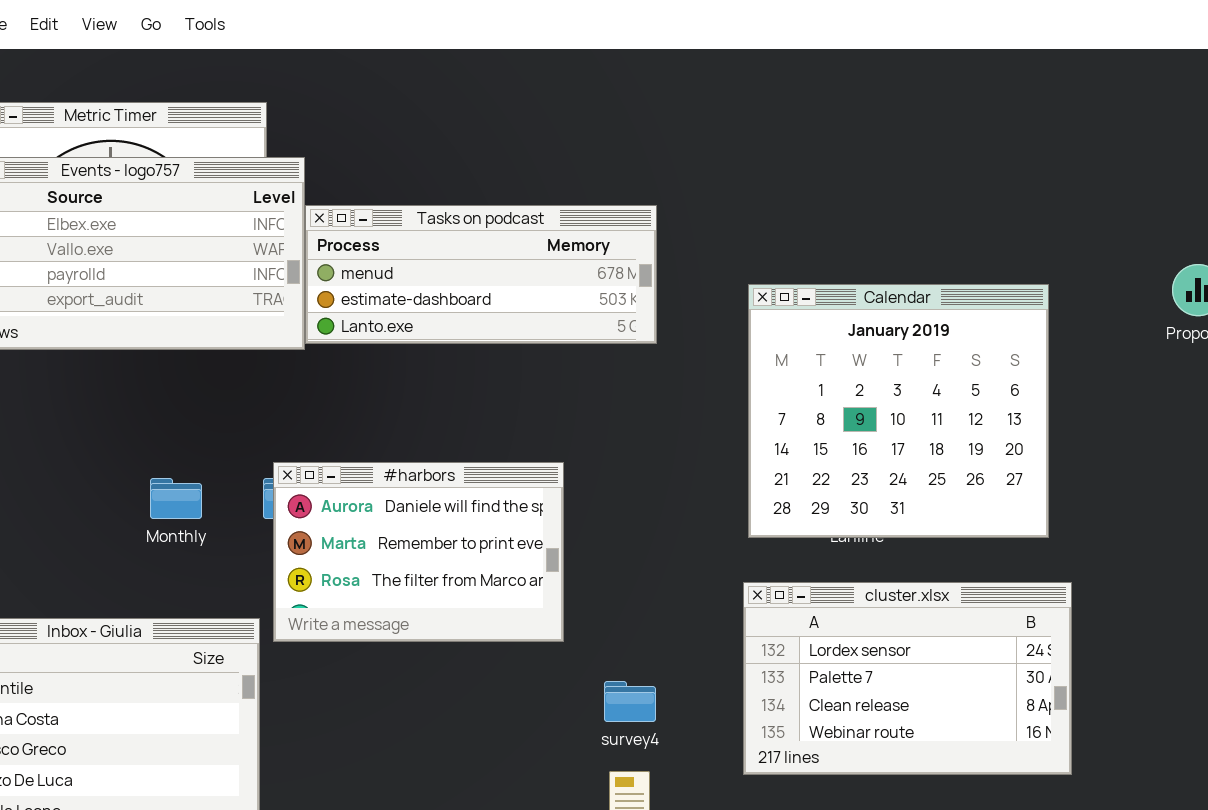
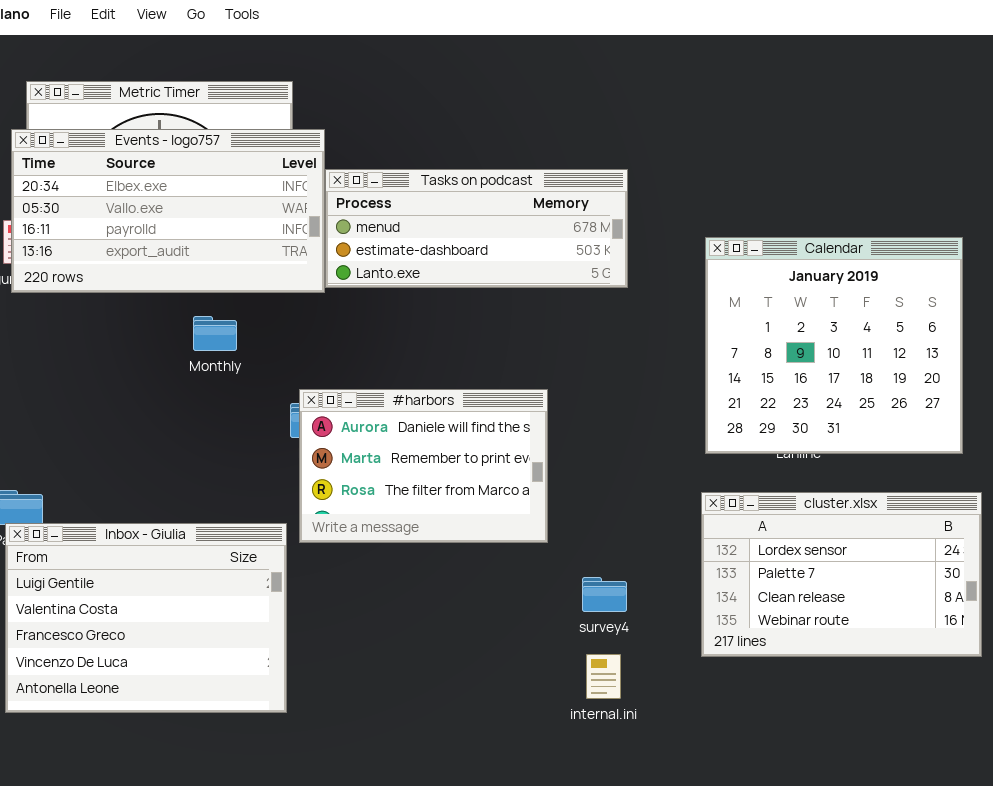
Monthly: [150,478,202,519] -> [193,316,237,351], moved

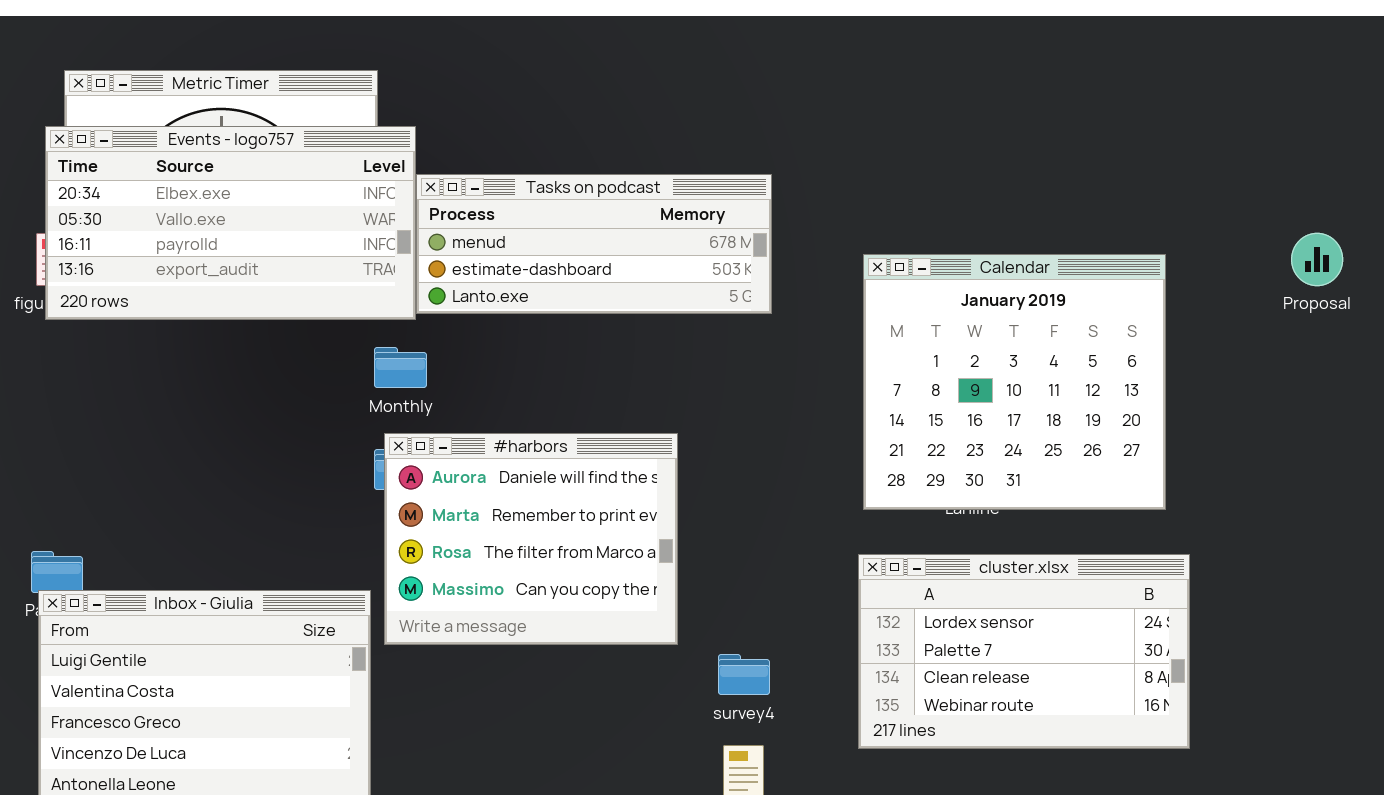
Monthly: [193,316,237,351] -> [374,347,427,388], moved
#harbors: [299,389,548,543] -> [384,433,678,645], resized

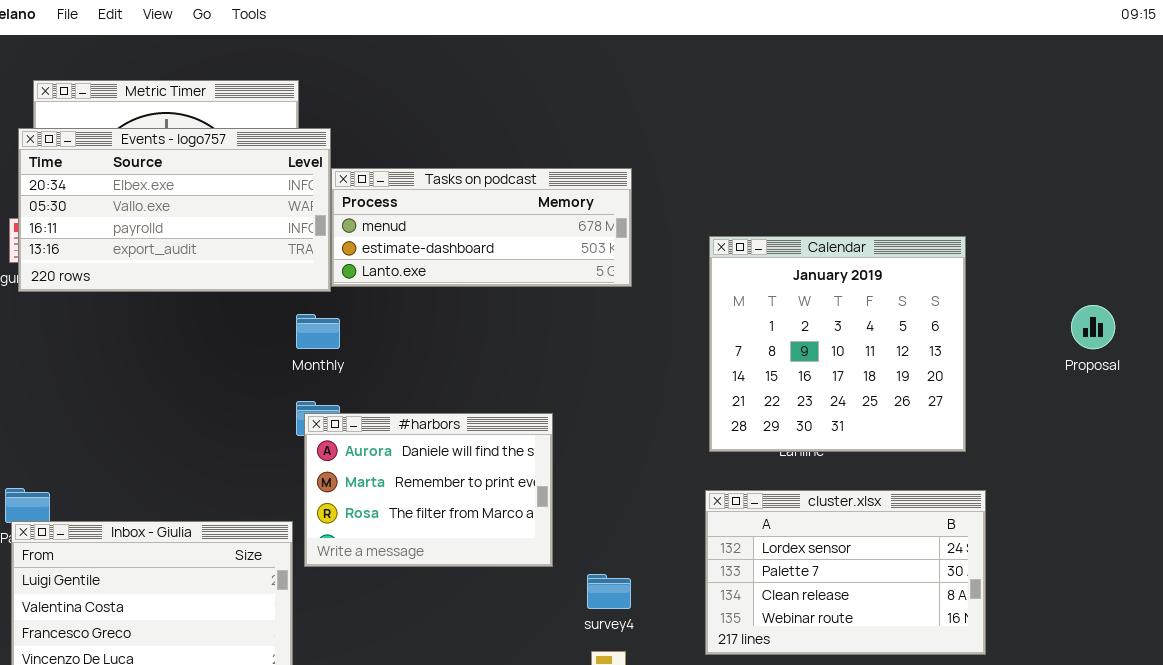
Proposal: [1291,233,1343,286] -> [1071,305,1115,349], moved
#harbors: [384,433,678,645] -> [304,413,553,567], resized

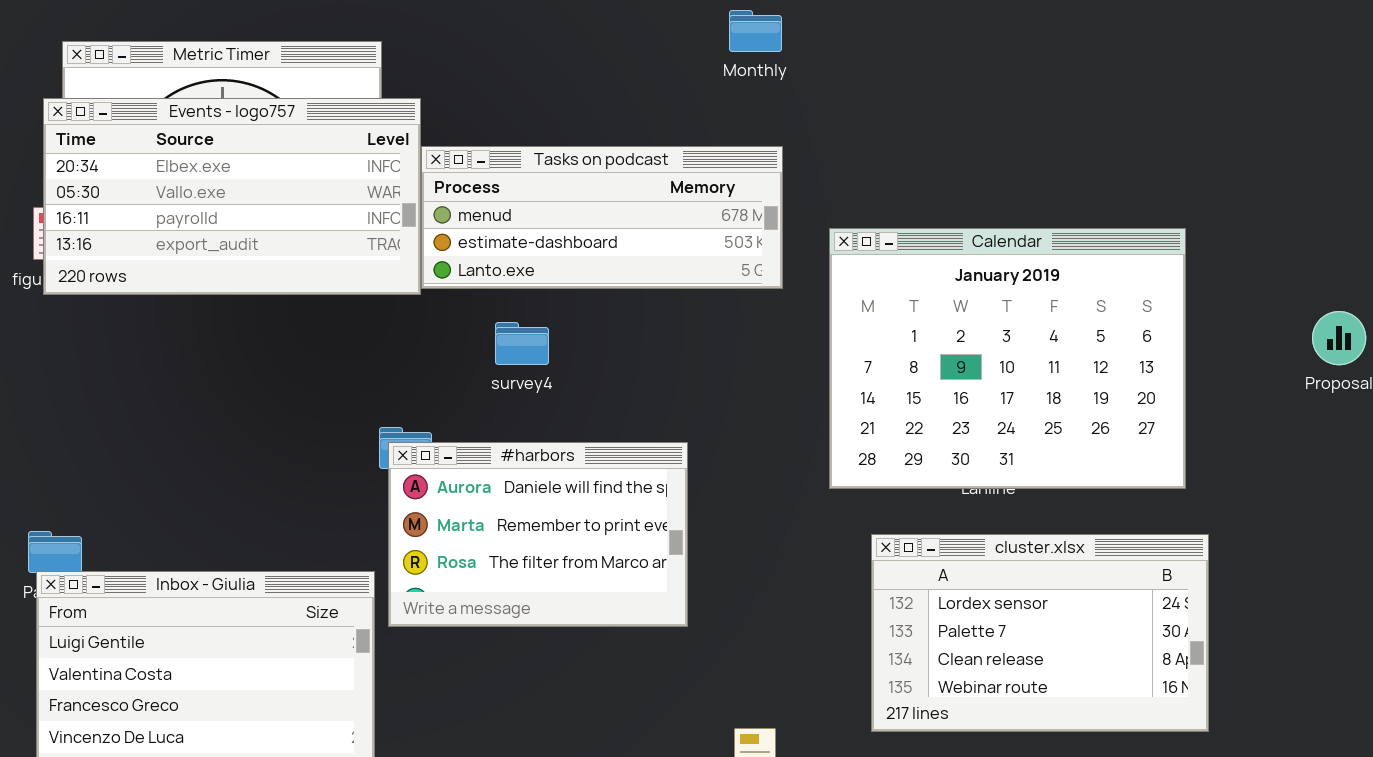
Calendar: [709,236,966,452] -> [829,228,1186,489], resized
Monthly: [296,314,340,349] -> [729,10,782,52], moved
survey4: [587,574,631,609] -> [495,322,549,365], moved

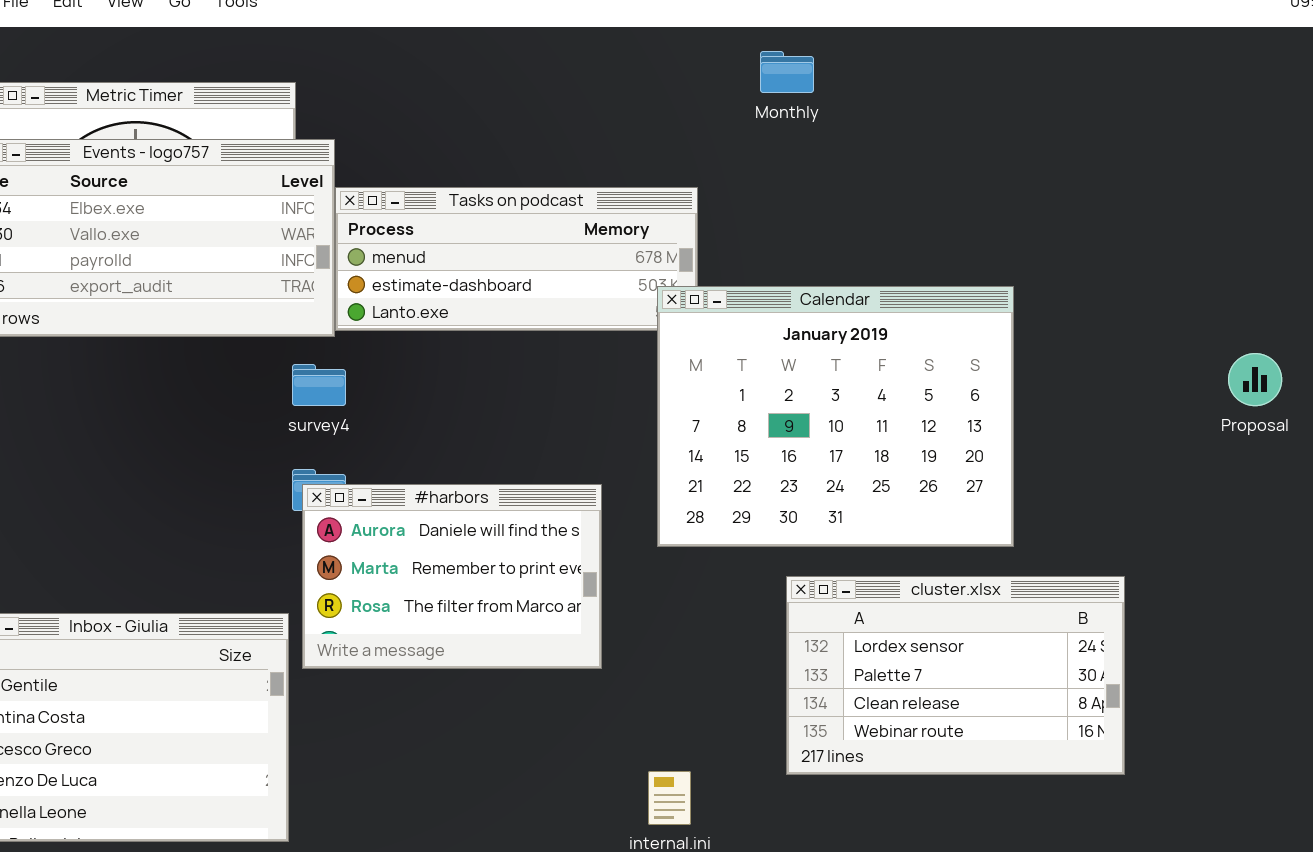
Monthly: [729,10,782,52] -> [760,51,814,93], moved
Calendar: [829,228,1186,489] -> [657,286,1014,547], moved
survey4: [495,322,549,365] -> [292,364,346,406], moved

